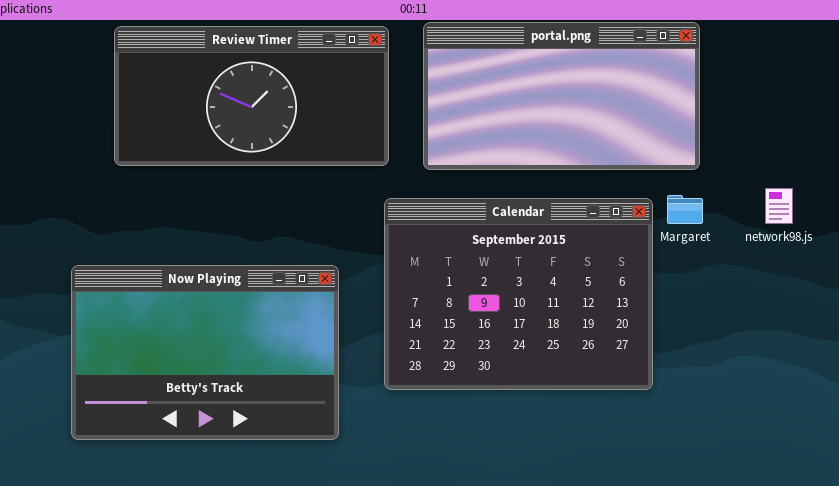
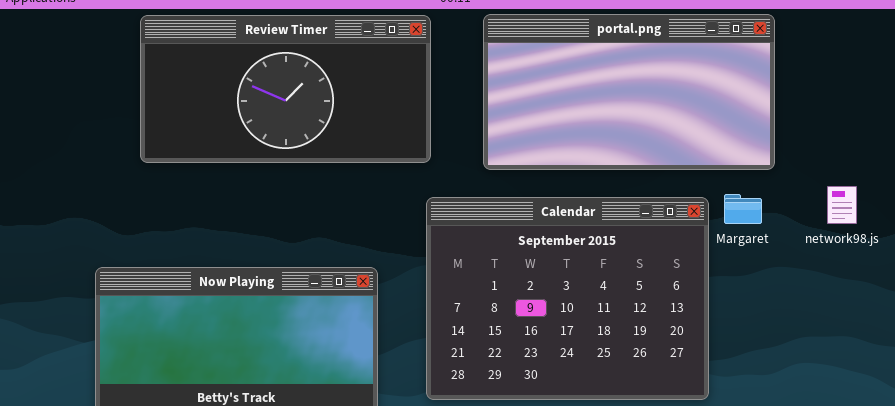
portal.png: [423,22,700,170] -> [483,14,775,170], moved

